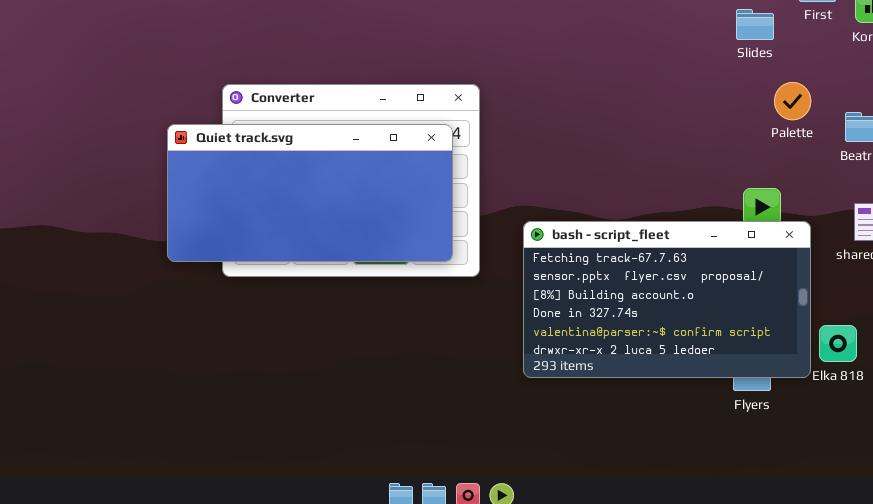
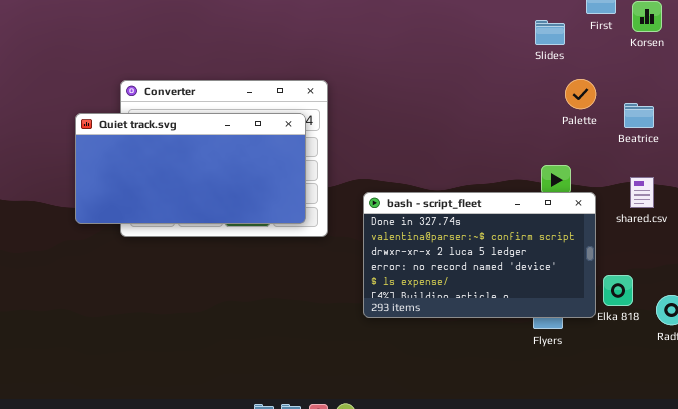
bash - script_fleet: [523,221,811,378] -> [363,192,596,318], scrolled down 3 rows

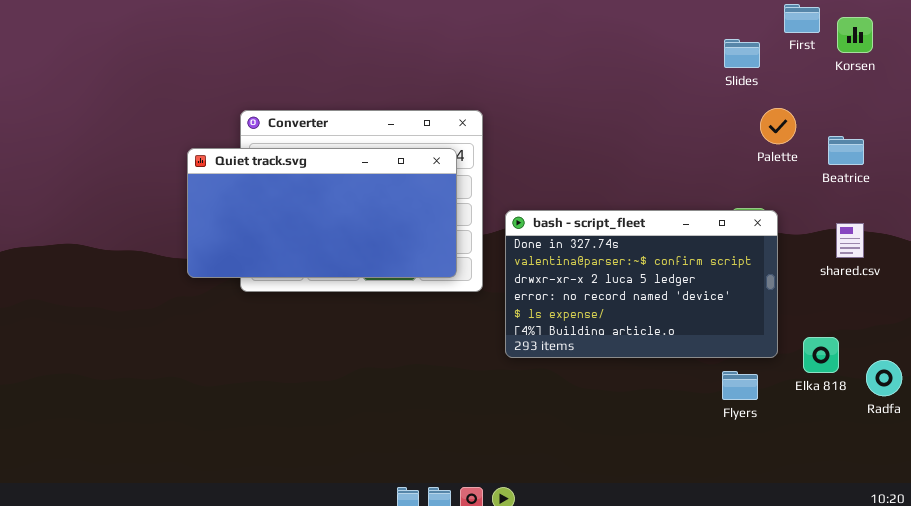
bash - script_fleet: [363,192,596,318] -> [505,210,778,358], moved

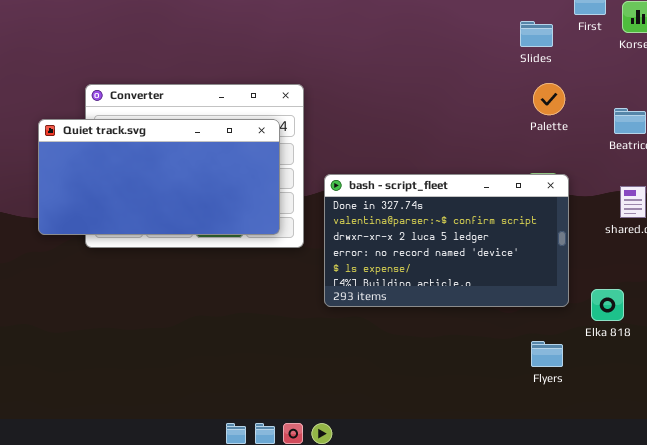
Palette: [760,108,796,144] -> [533,83,565,115], moved
Flyers: [722,371,758,400] -> [531,341,563,367], moved

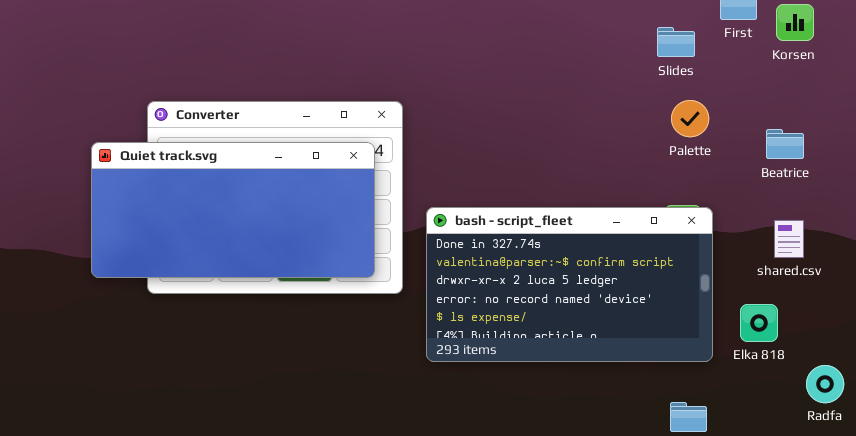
Elka 818: [591,289,624,321] -> [740,304,778,342], moved

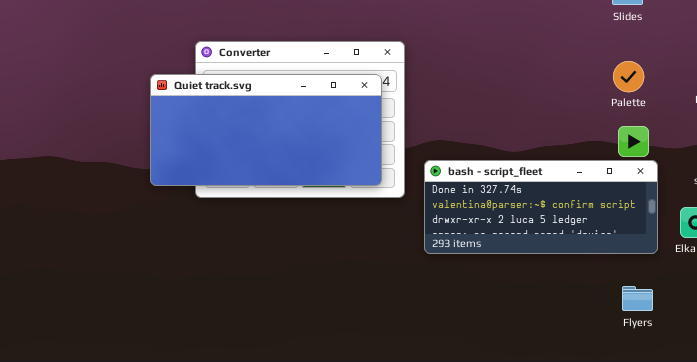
Palette: [671,100,709,137] -> [613,61,644,92], moved
bash - script_fleet: [426,207,713,362] -> [424,160,658,254], resized

